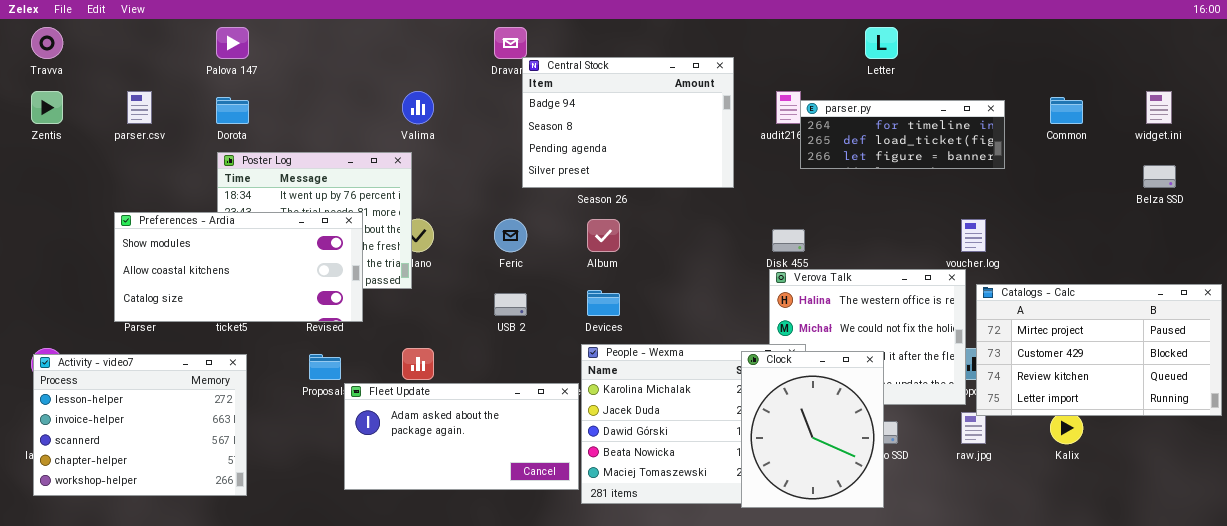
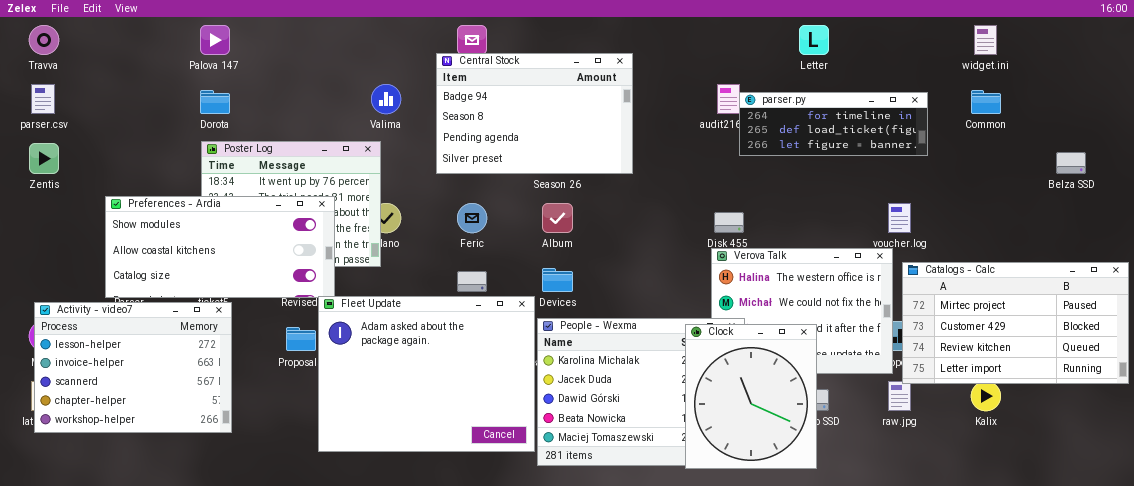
Central Stock: [522,57,734,188] -> [436,53,633,174], moved
Zentis: [31,91,63,124] -> [29,143,59,174], moved
parser.csv: [127,91,152,124] -> [31,84,55,114], moved
widget.ini: [1146,91,1172,124] -> [974,25,997,55], moved
Activity - video7: [33,354,247,496] -> [34,302,232,433], moved
Fleet Update: [344,383,579,490] -> [318,296,535,452], resized

